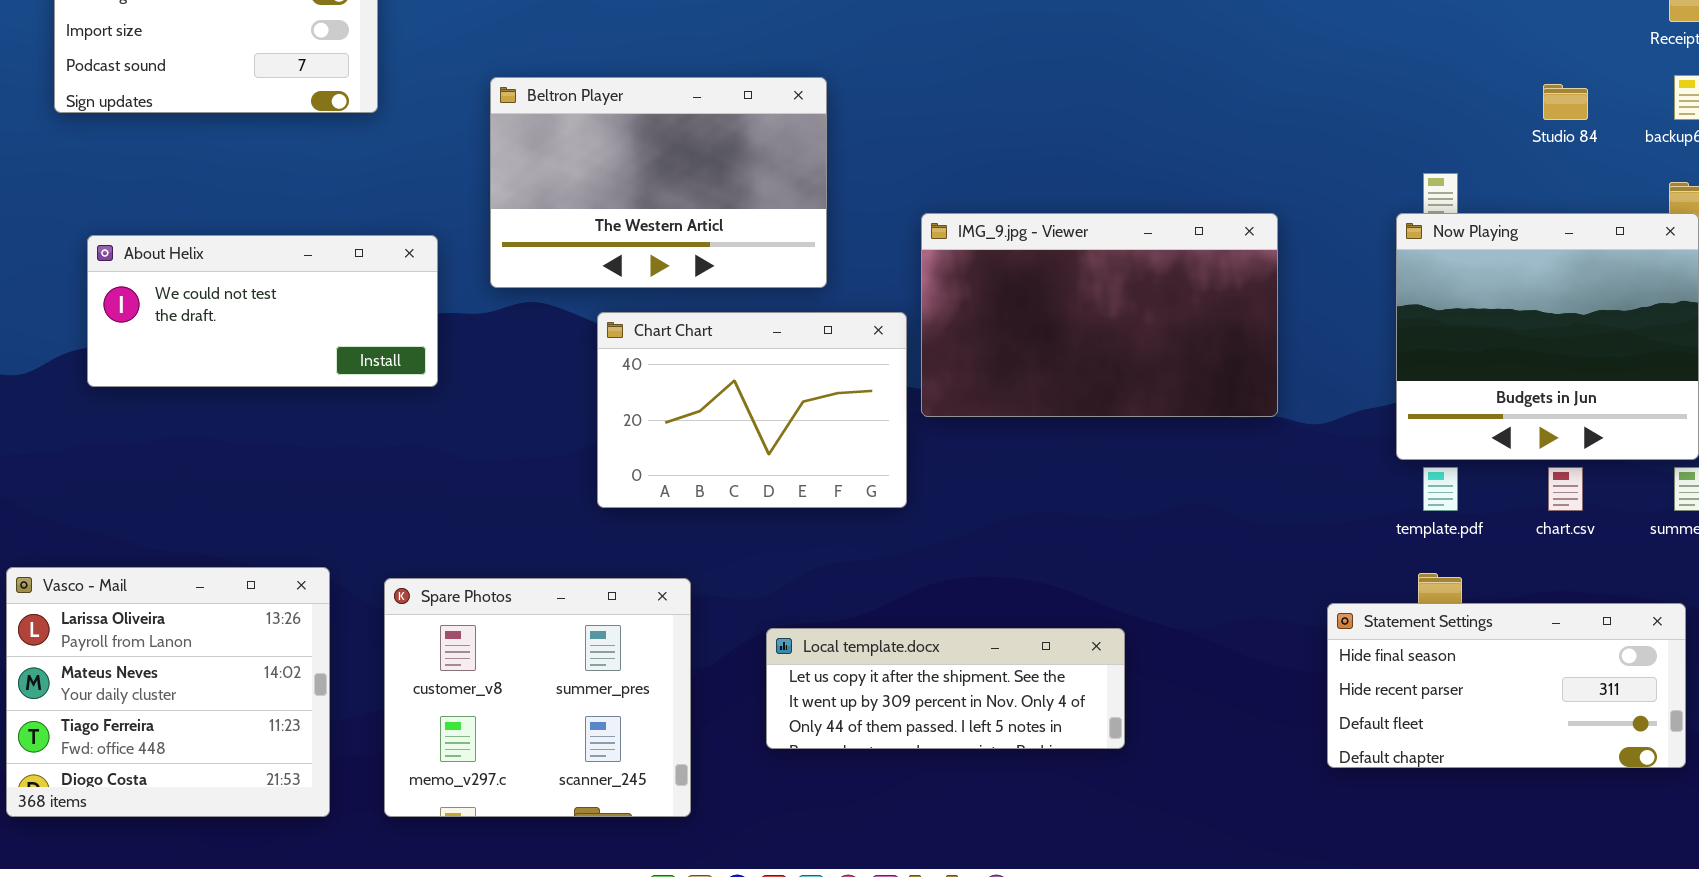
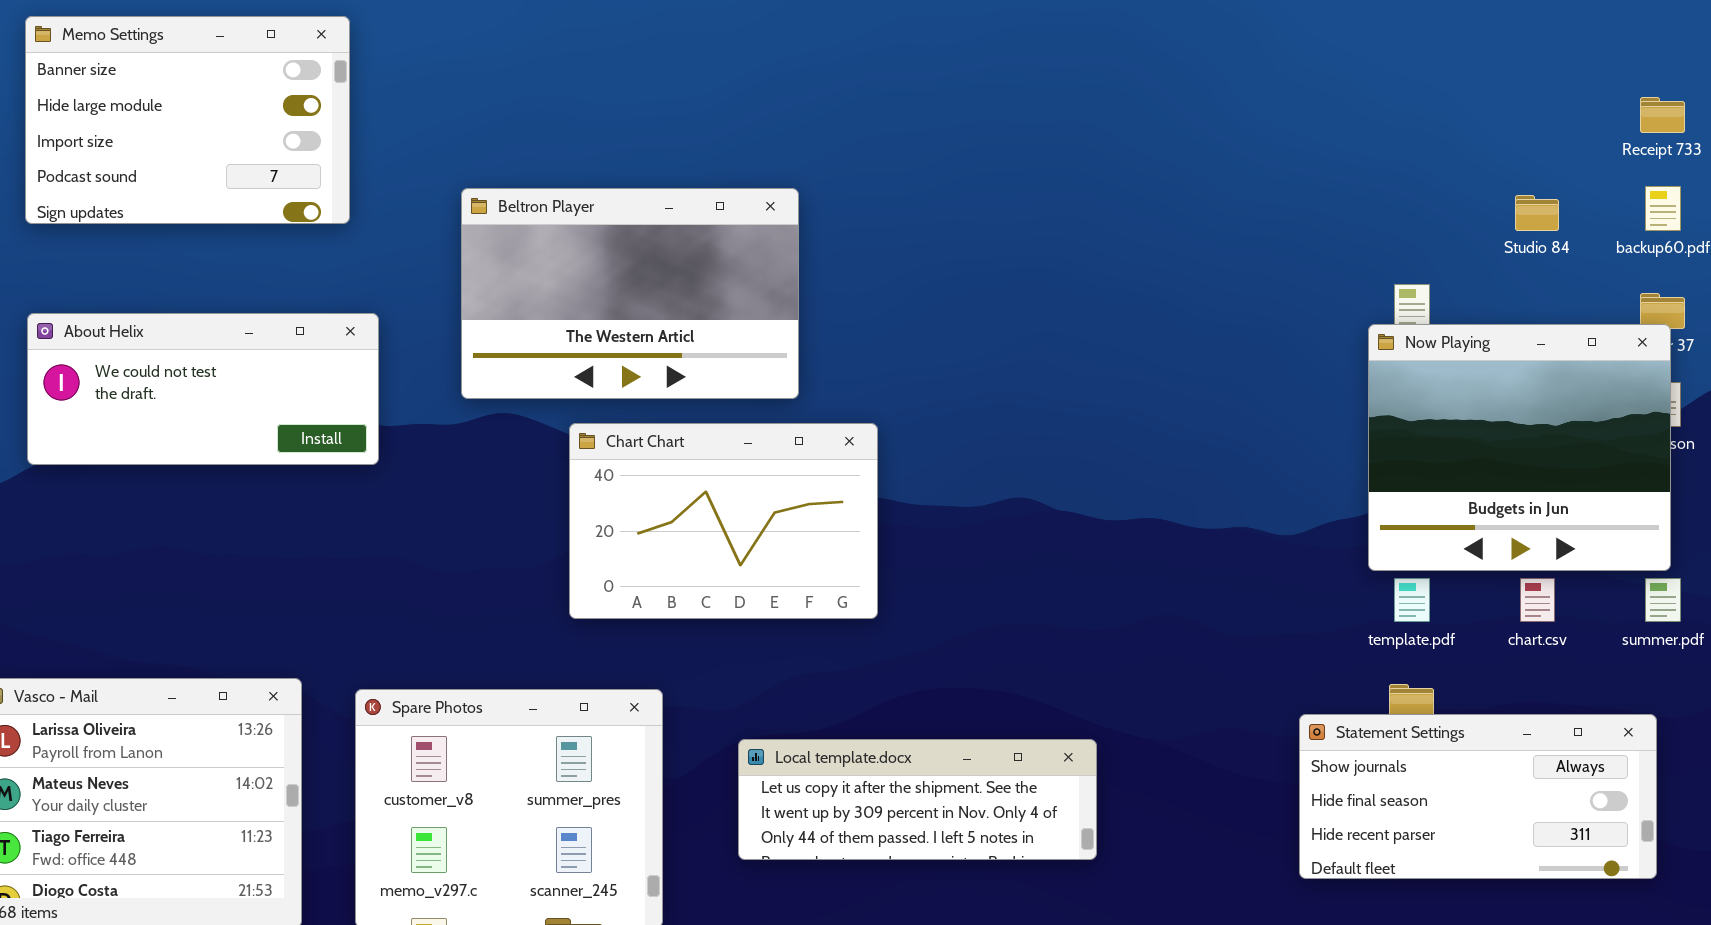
IMG_9.jpg - Viewer: [921,213,1278,417] -> none, closed
About Helix: [87,235,438,387] -> [27,313,379,465], moved
Statement Settings: [1327,603,1686,768] -> [1299,714,1657,879], scrolled up 1 row

